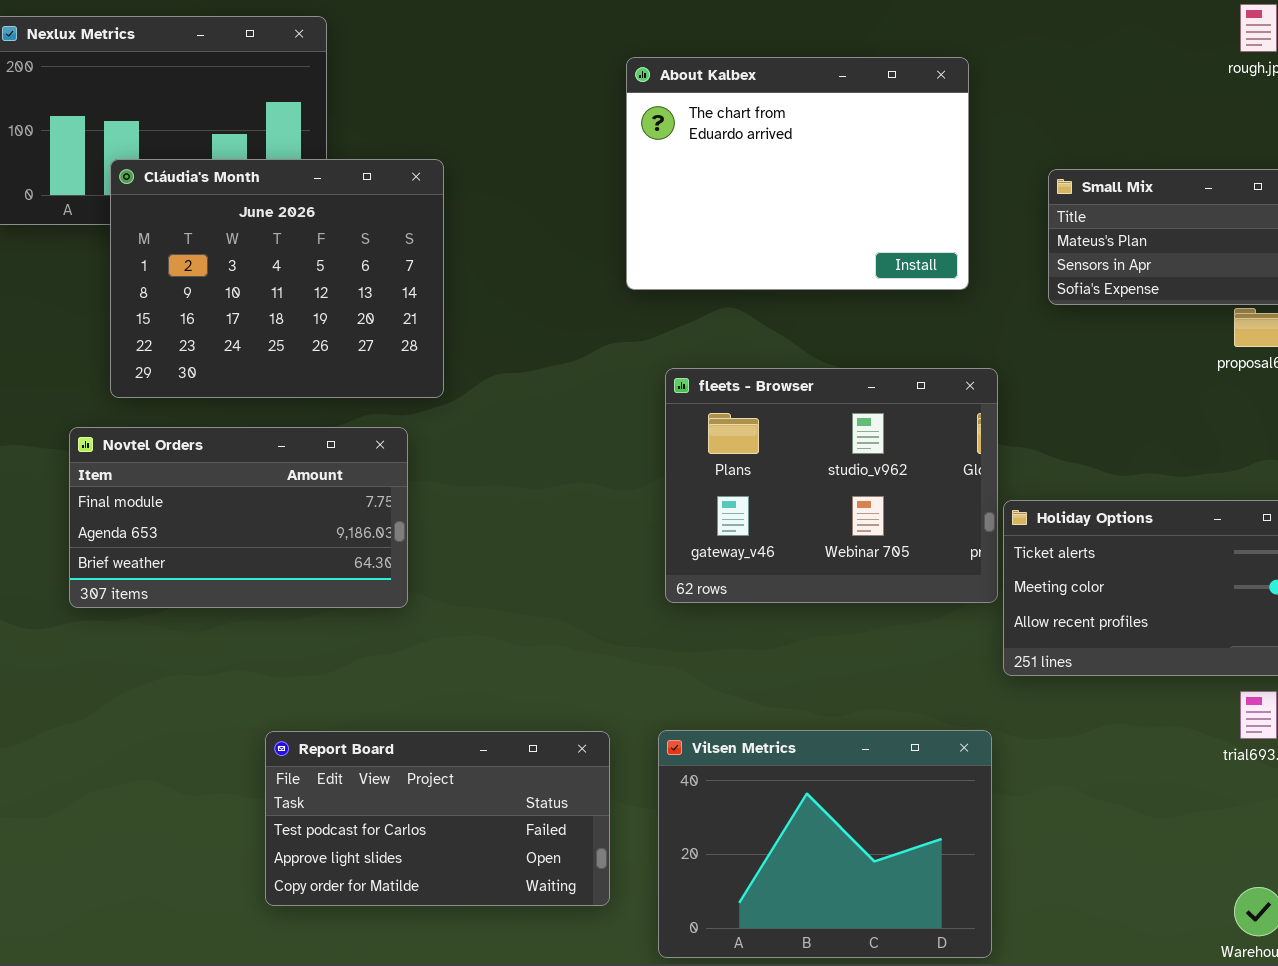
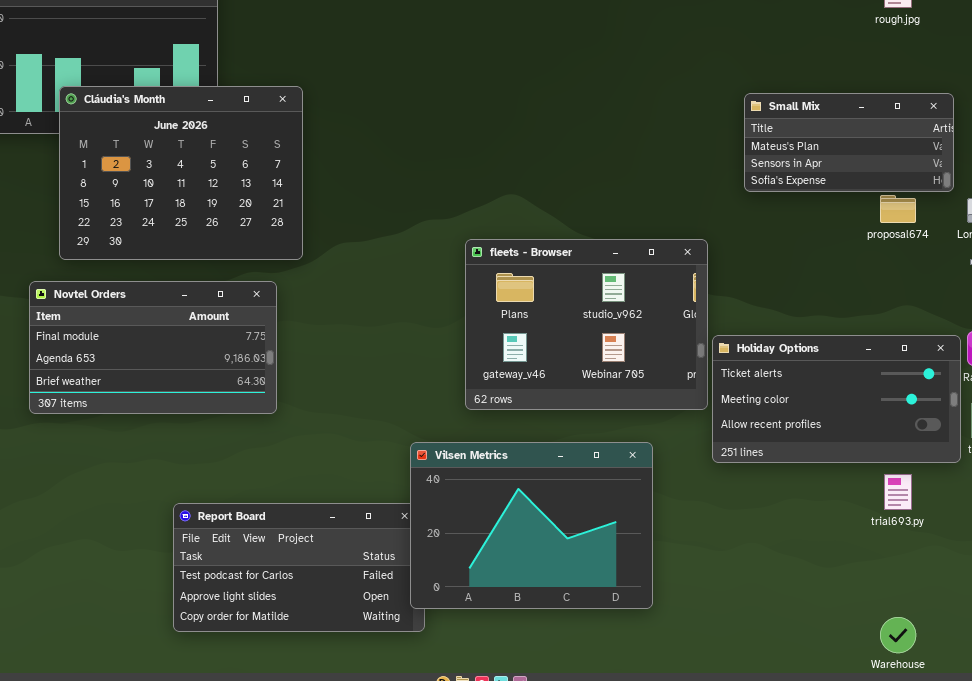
About Kalbex: [626,57,969,290] -> none, closed
Vilsen Metrics: [658,730,992,958] -> [410,442,653,609], moved

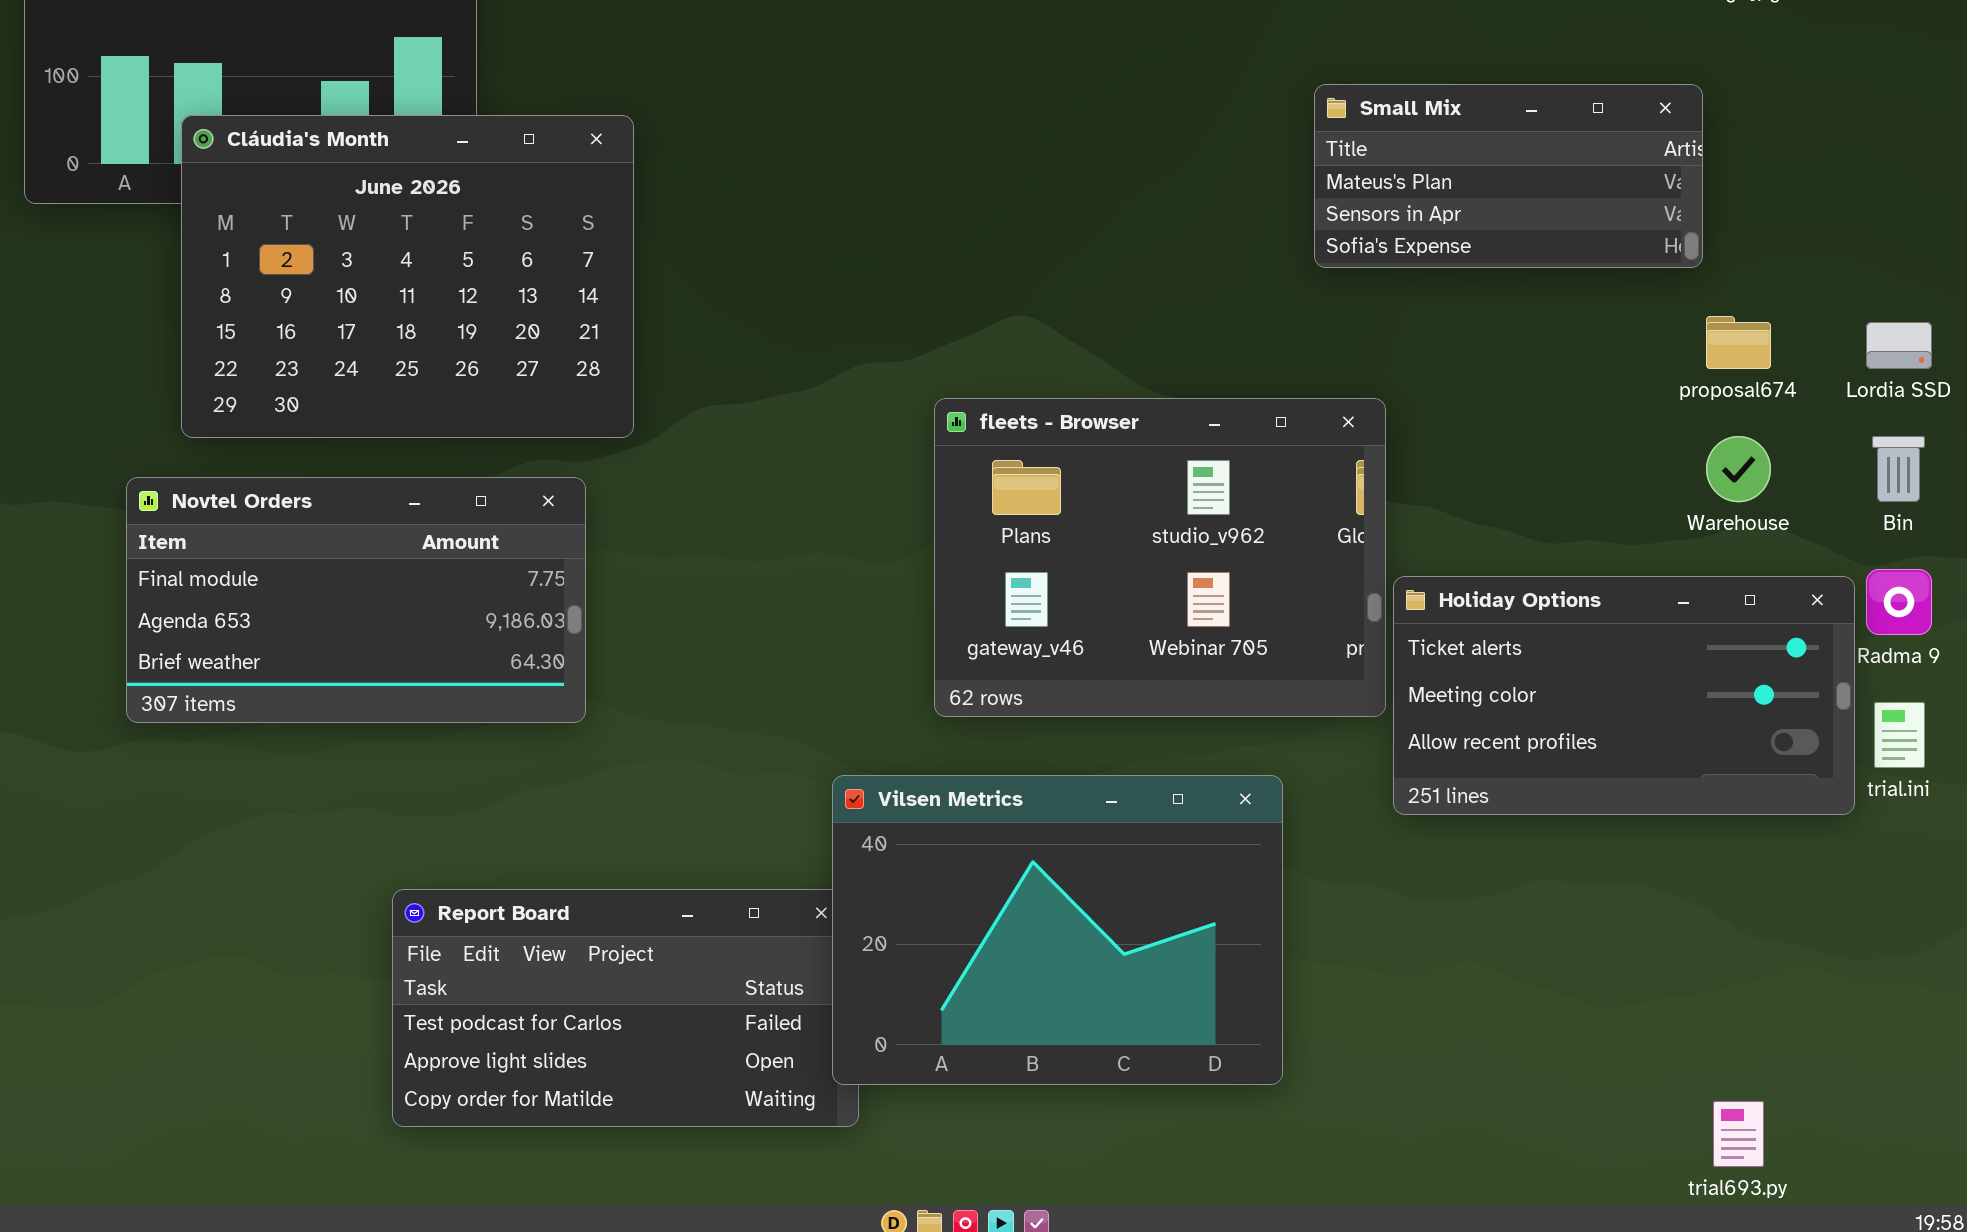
Small Mix: [744,93,954,192] -> [1314,84,1703,268], moved
trial693.py: [884,474,912,510] -> [1713,1101,1764,1167], moved
Warehouse: [880,617,916,653] -> [1706,436,1771,502], moved

